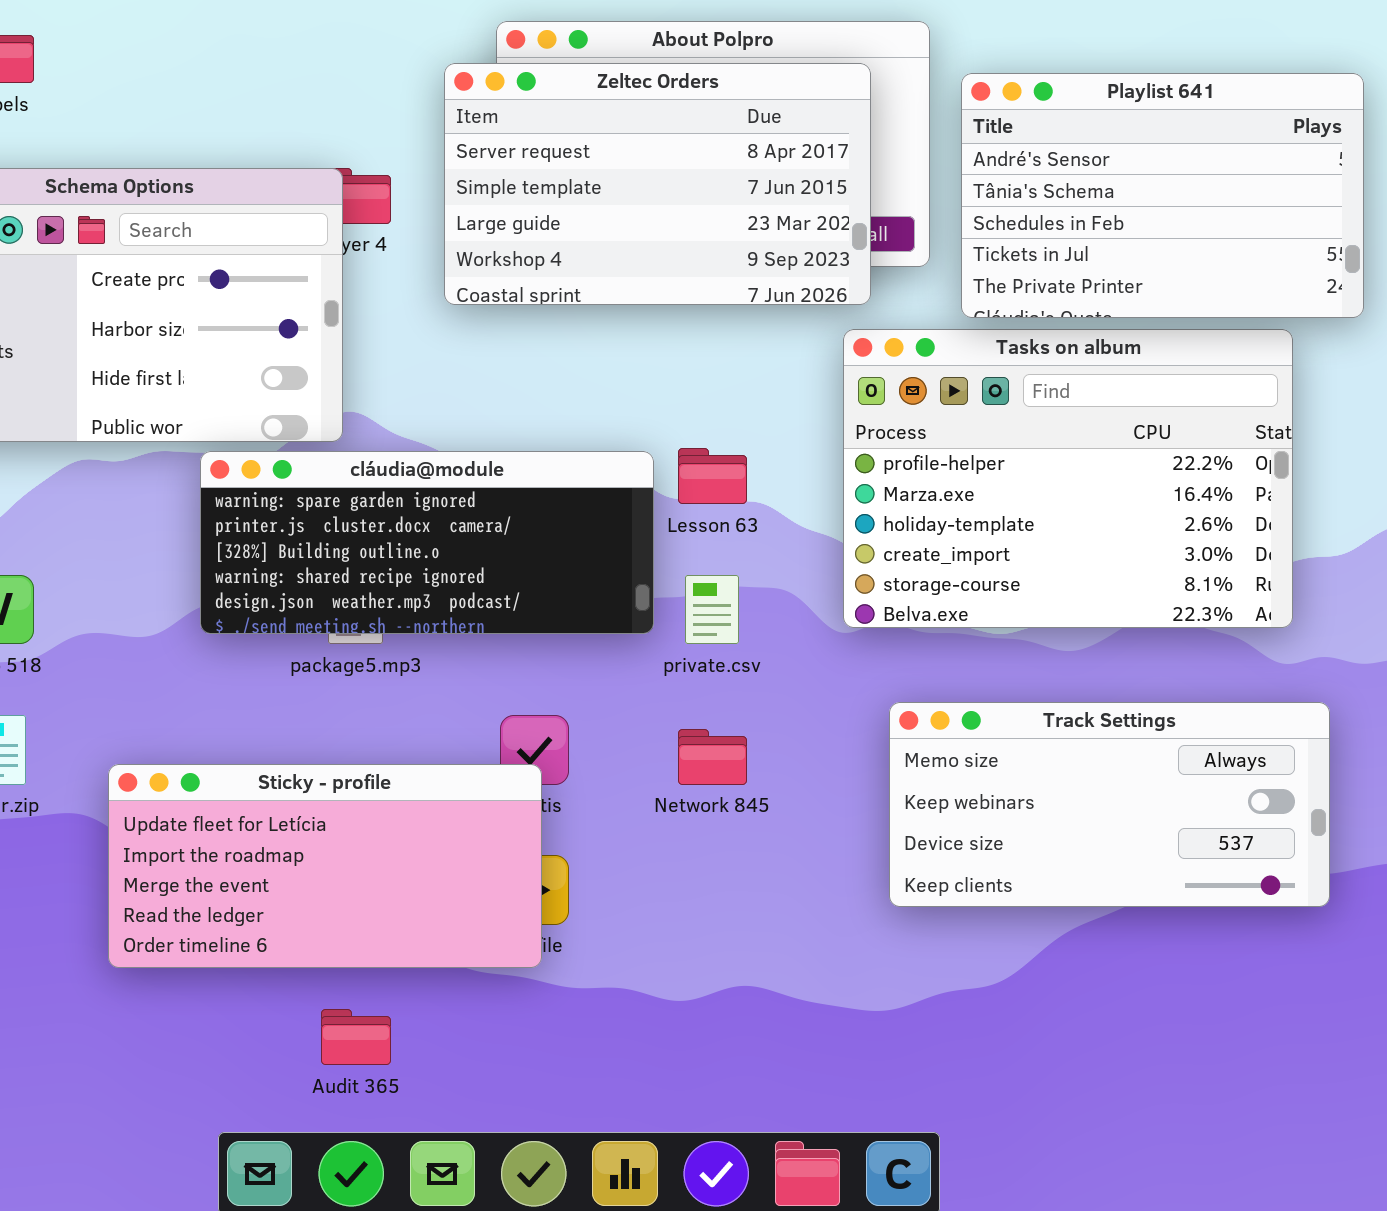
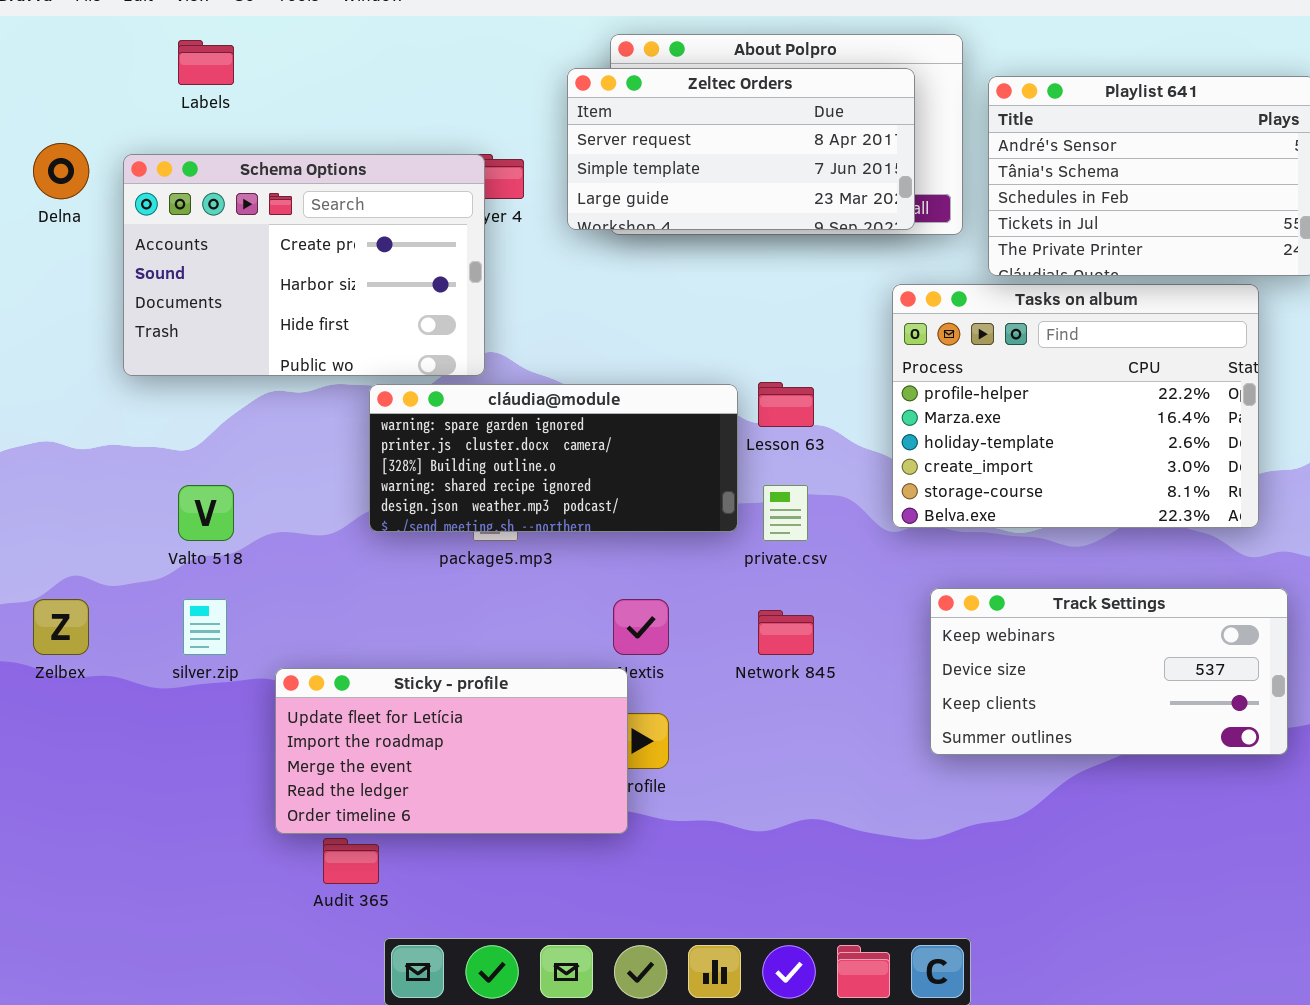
Zeltec Orders: [444,63,871,305] -> [567,68,915,230], resized
Track Settings: [889,702,1330,907] -> [930,588,1288,755], scrolled down 1 row
Sticky - profile: [108,764,542,968] -> [275,668,628,834], moved
Audit 365: [321,1009,391,1065] -> [323,838,379,884], moved

